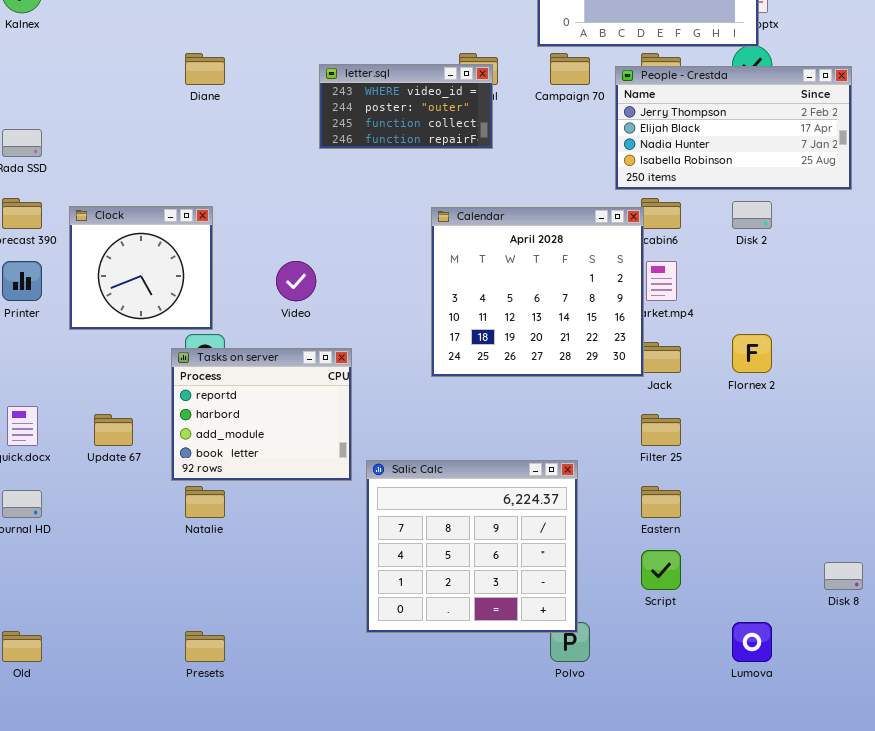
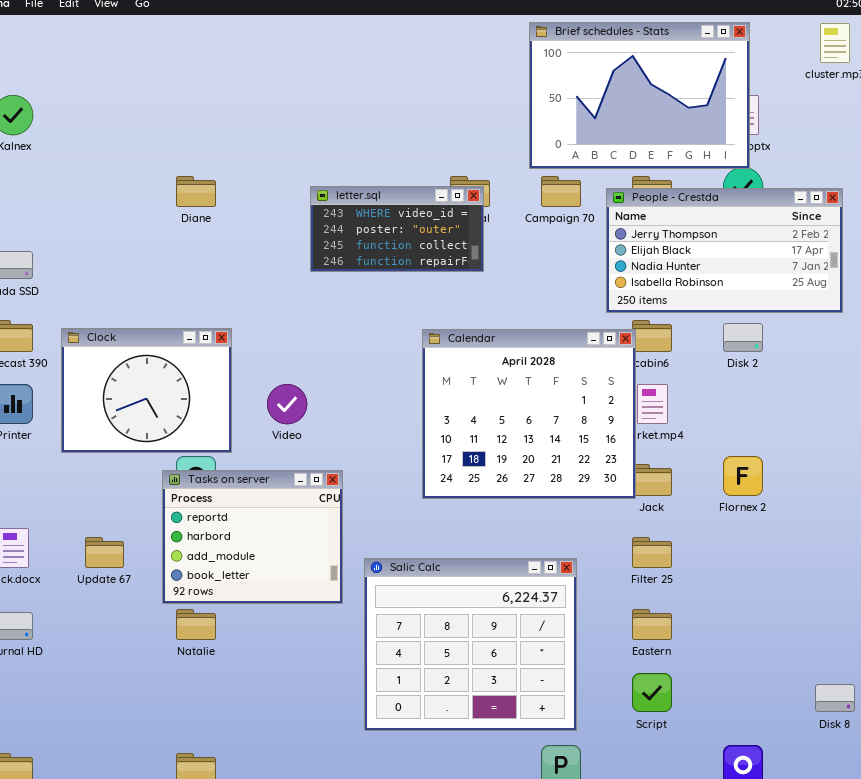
Clock: [69,206,213,330] -> [61,328,232,453], resized
Salic Calc: [366,460,578,633] -> [364,558,577,731], moved

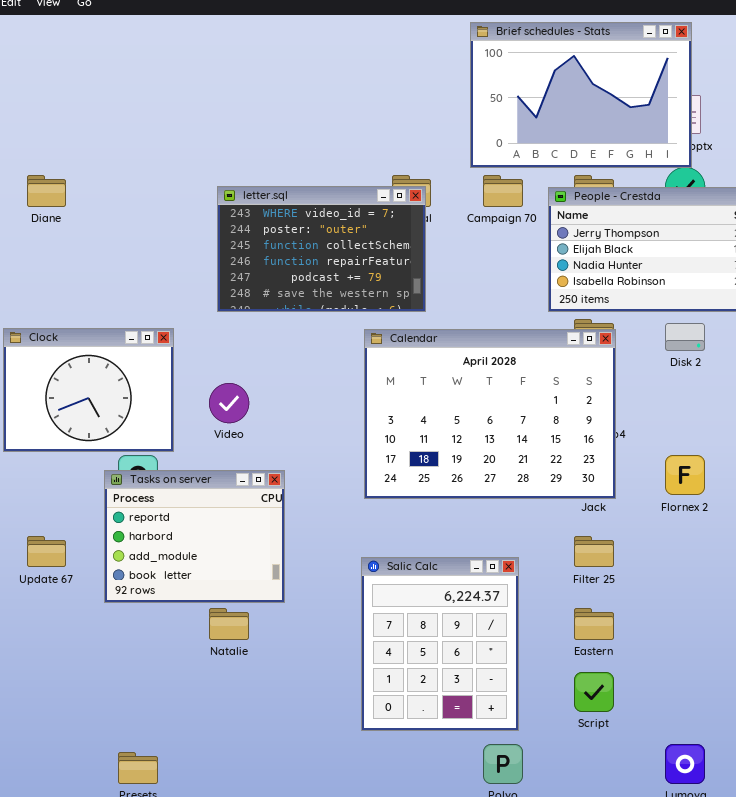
Diane: [176,176,216,207] -> [27,175,66,207], moved
letter.sql: [310,186,484,272] -> [217,186,426,312], resized
Calendar: [422,329,636,499] -> [364,329,616,499], resized
Salic Calc: [364,558,577,731] -> [361,557,519,731], resized
Natalie: [176,609,216,640] -> [209,608,249,640], moved

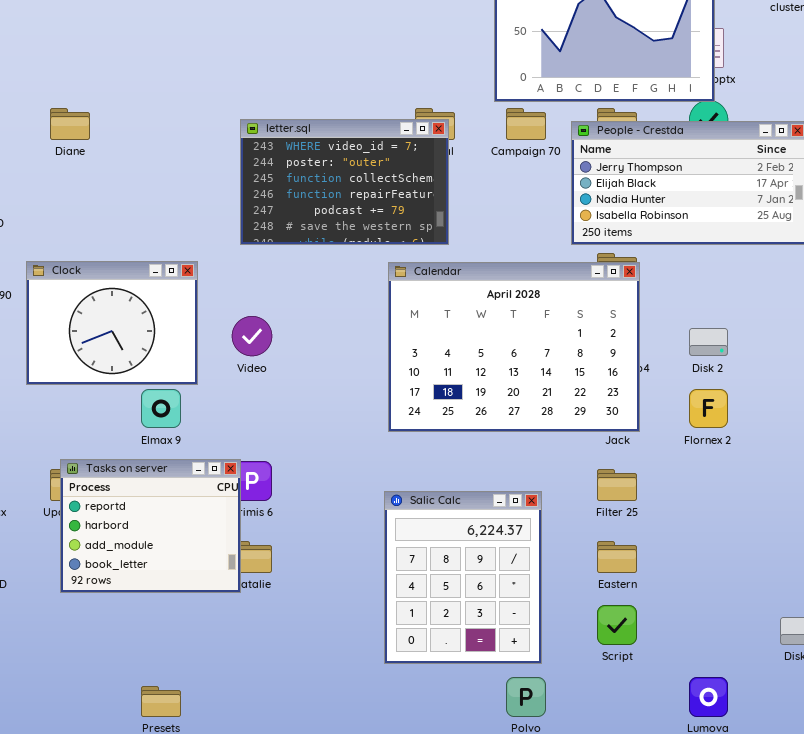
Disk 2: [665,323,705,351] -> [689,328,728,356], moved
Tasks on server: [104,470,285,603] -> [60,459,241,593], moved

